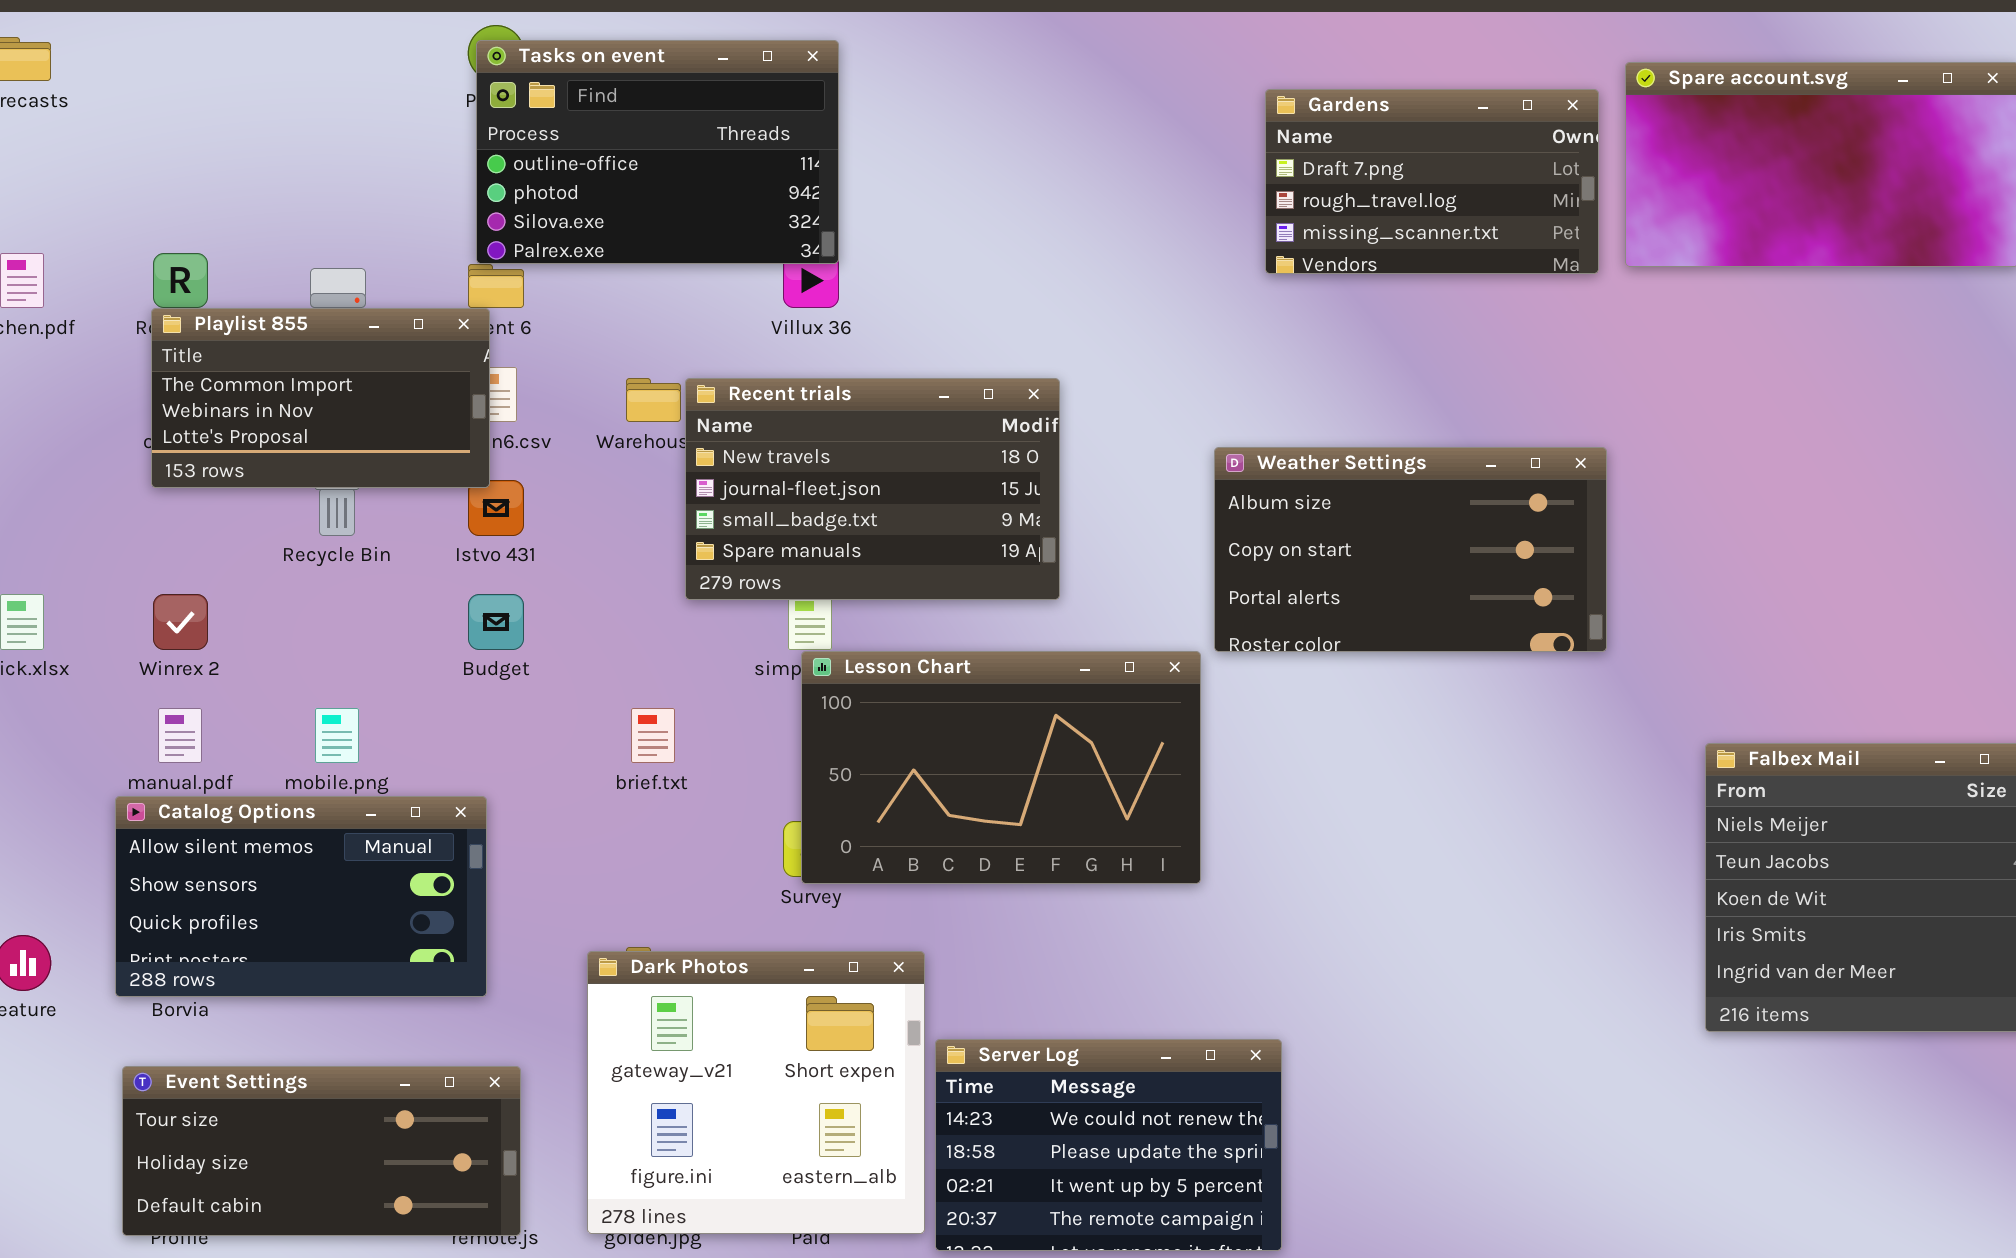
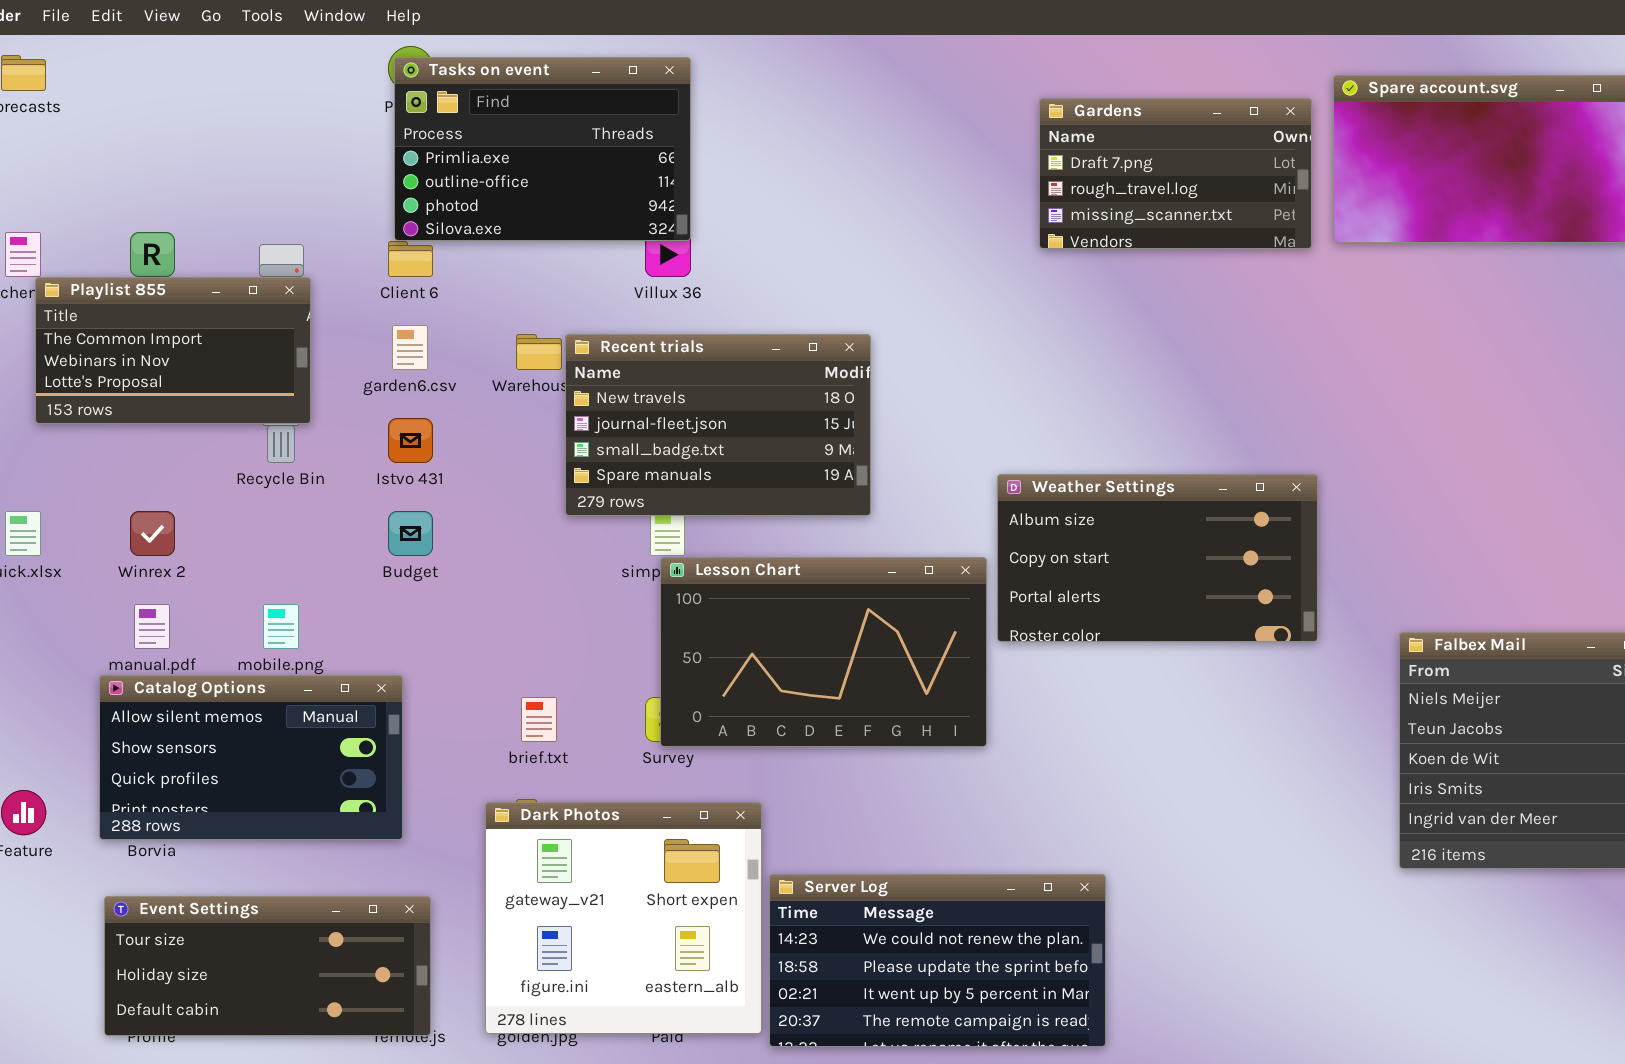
Tasks on event: [476,40,839,264] -> [394,57,691,241], scrolled up 1 row
Playlist 855: [151,308,490,488] -> [35,277,311,424], moved
Weather Settings: [1214,447,1607,652] -> [997,474,1318,642], moved
brief.txt: [631,708,675,763] -> [521,697,557,742], moved
Server Log: [935,1039,1282,1251] -> [769,874,1106,1047], resized

